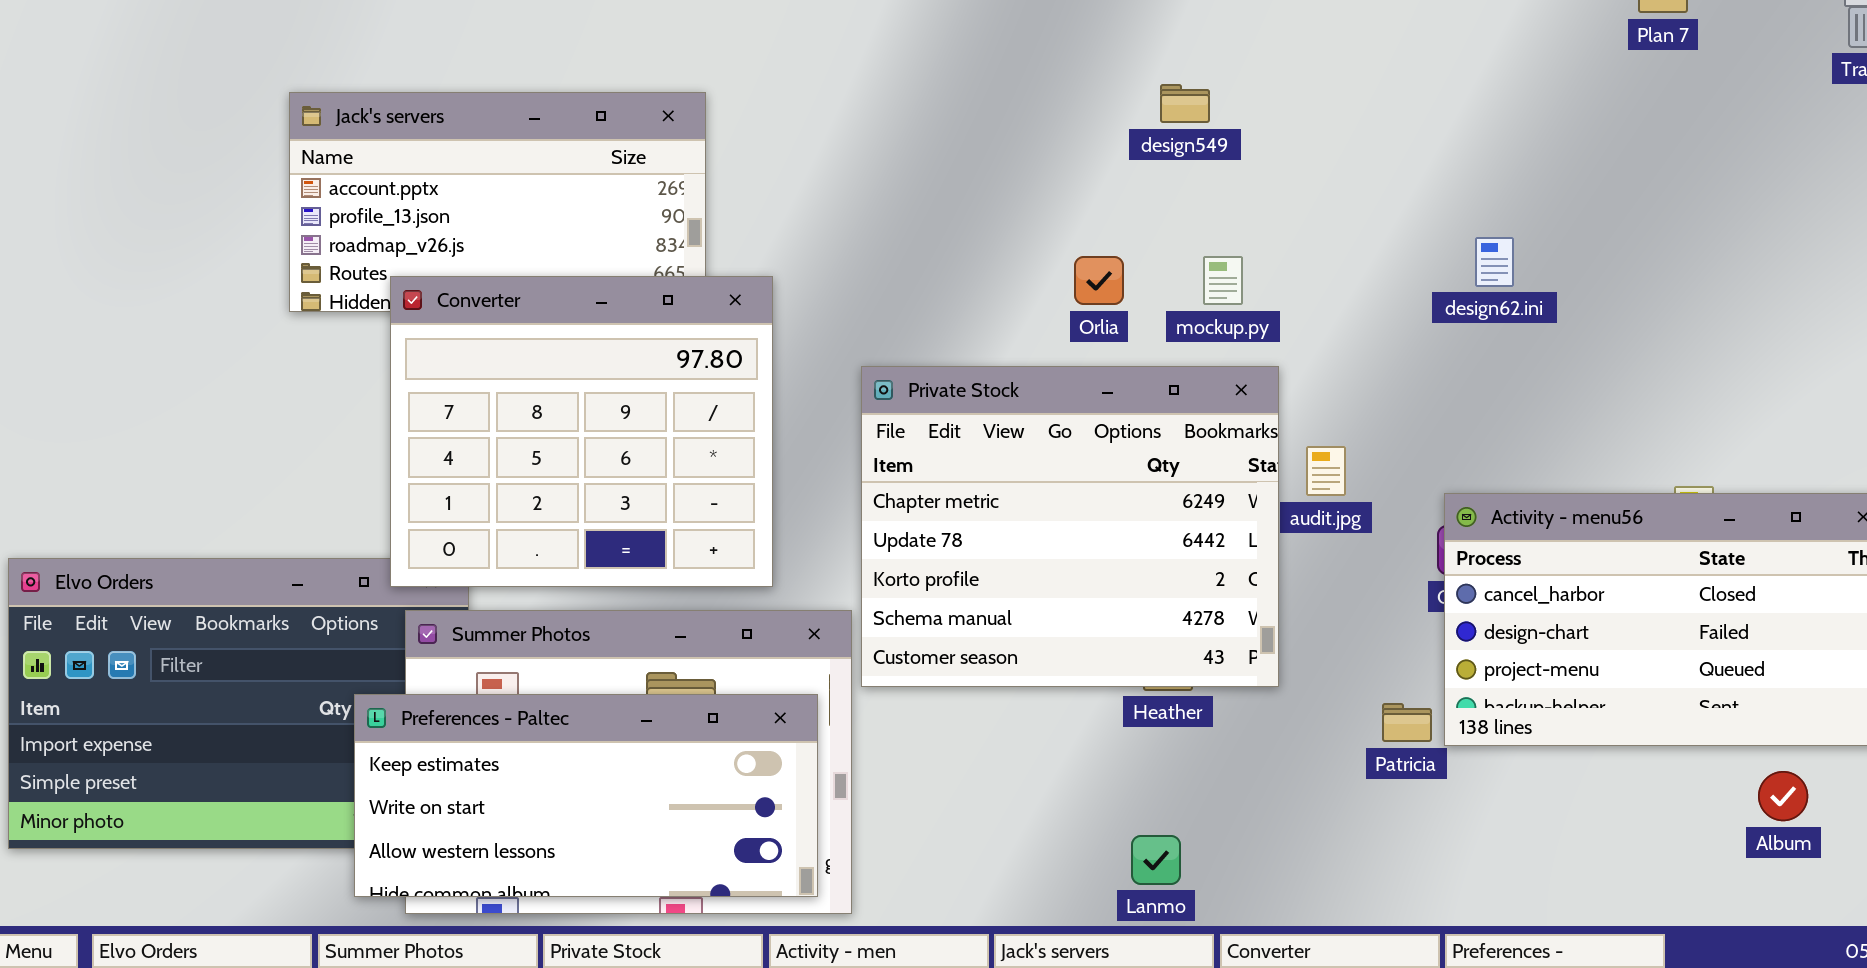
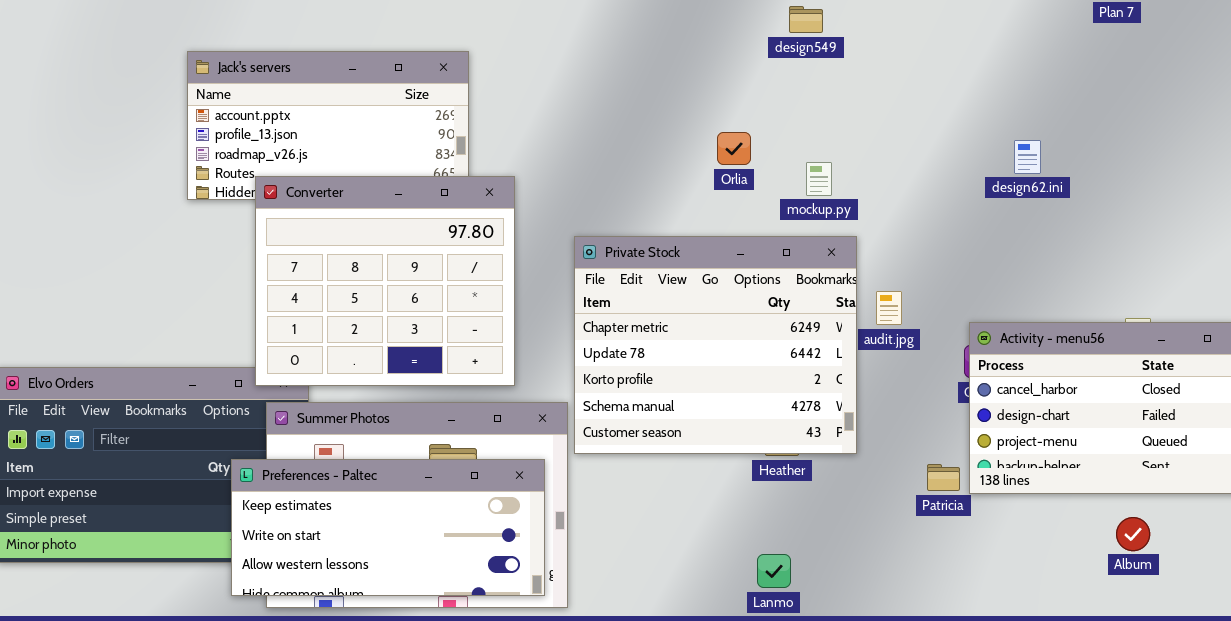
design549: [1160,84,1210,123] -> [789,6,823,33], moved
design62.ini: [1475,237,1514,287] -> [1014,140,1041,174], moved
Orlia: [1074,256,1124,305] -> [717,132,751,165], moved
Album: [1758,771,1808,821] -> [1116,517,1150,551], moved

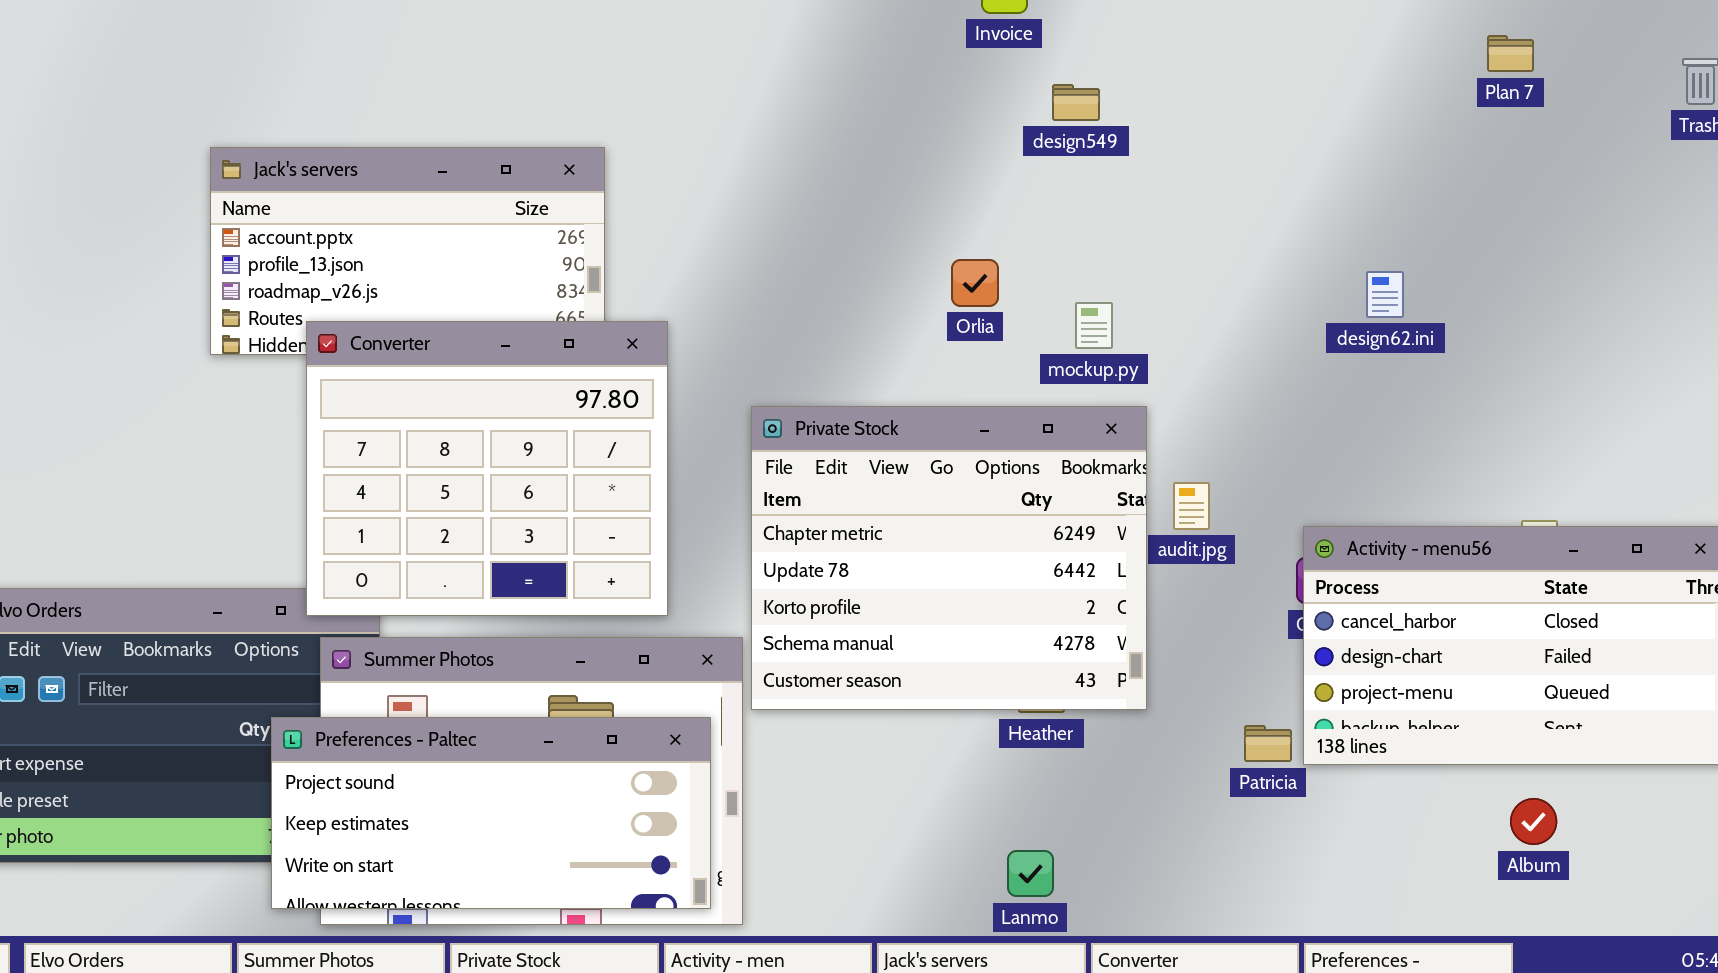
Preferences - Paltec: [231,459,545,596] -> [271,717,711,909], scrolled up 1 row

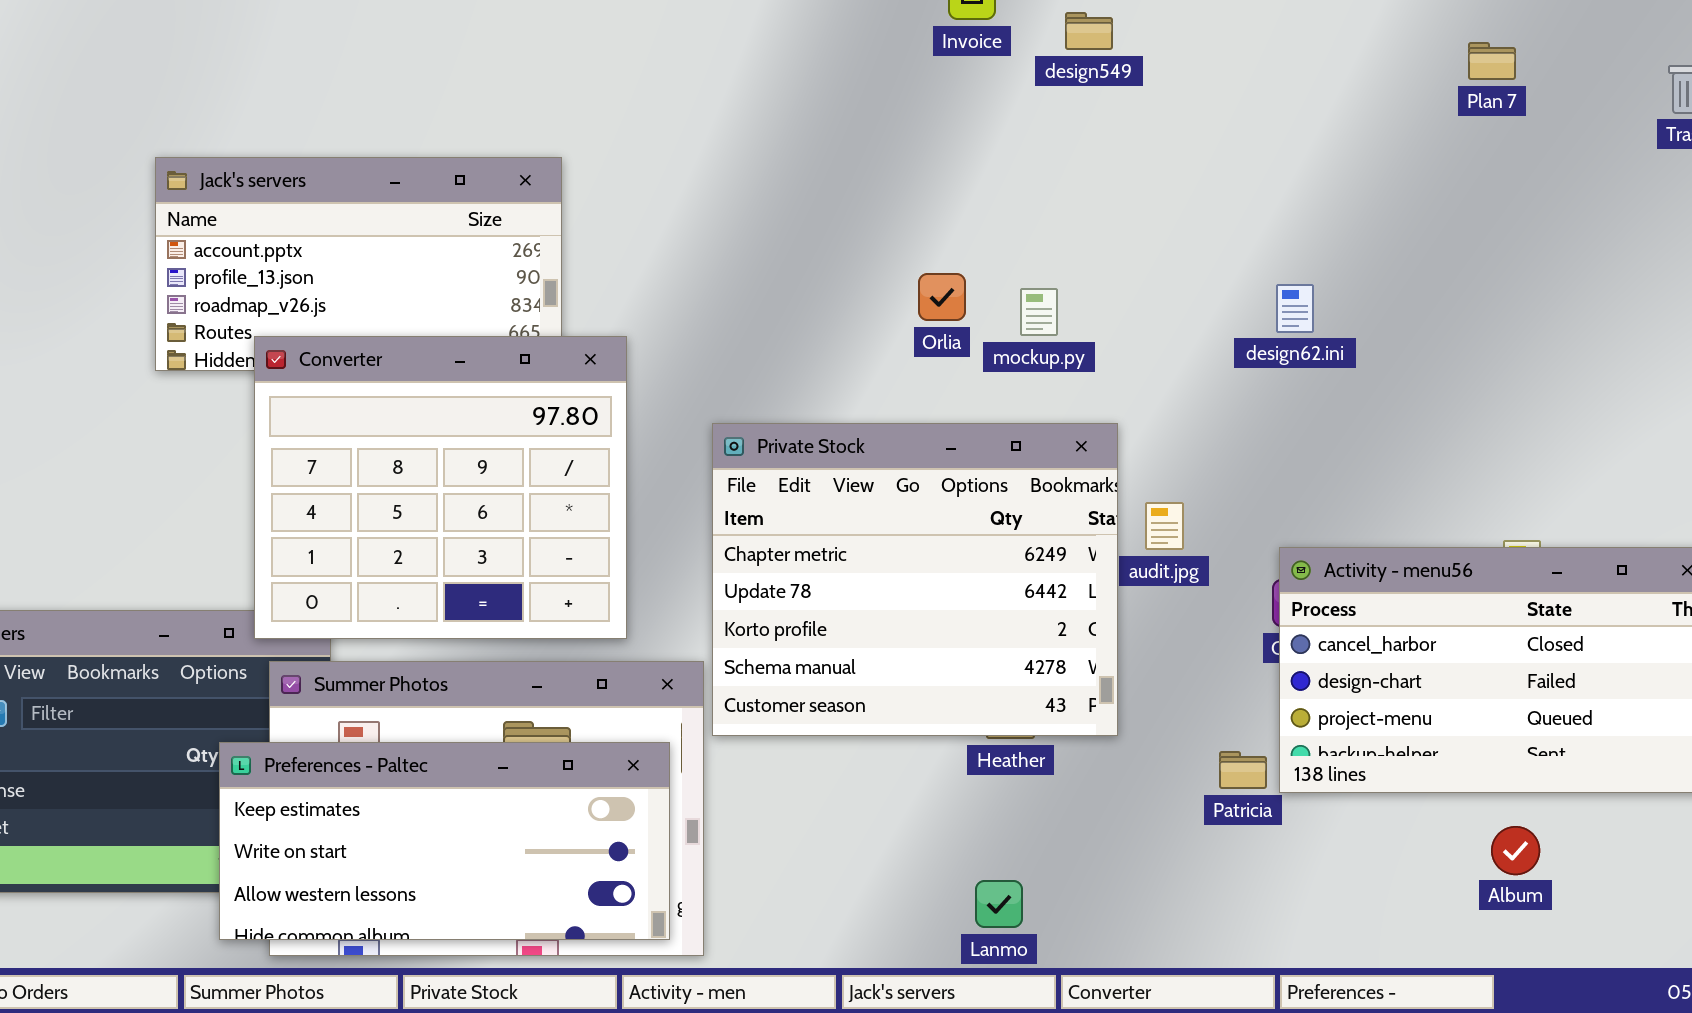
design549: [1052,84,1100,121] -> [1065,12,1113,50], moved
design62.ini: [1366,271,1404,318] -> [1276,284,1314,333], moved
mockup.py: [1075,302,1113,349] -> [1020,288,1058,336], moved
Preferences - Paltec: [271,717,711,909] -> [219,742,670,940], scrolled down 1 row

